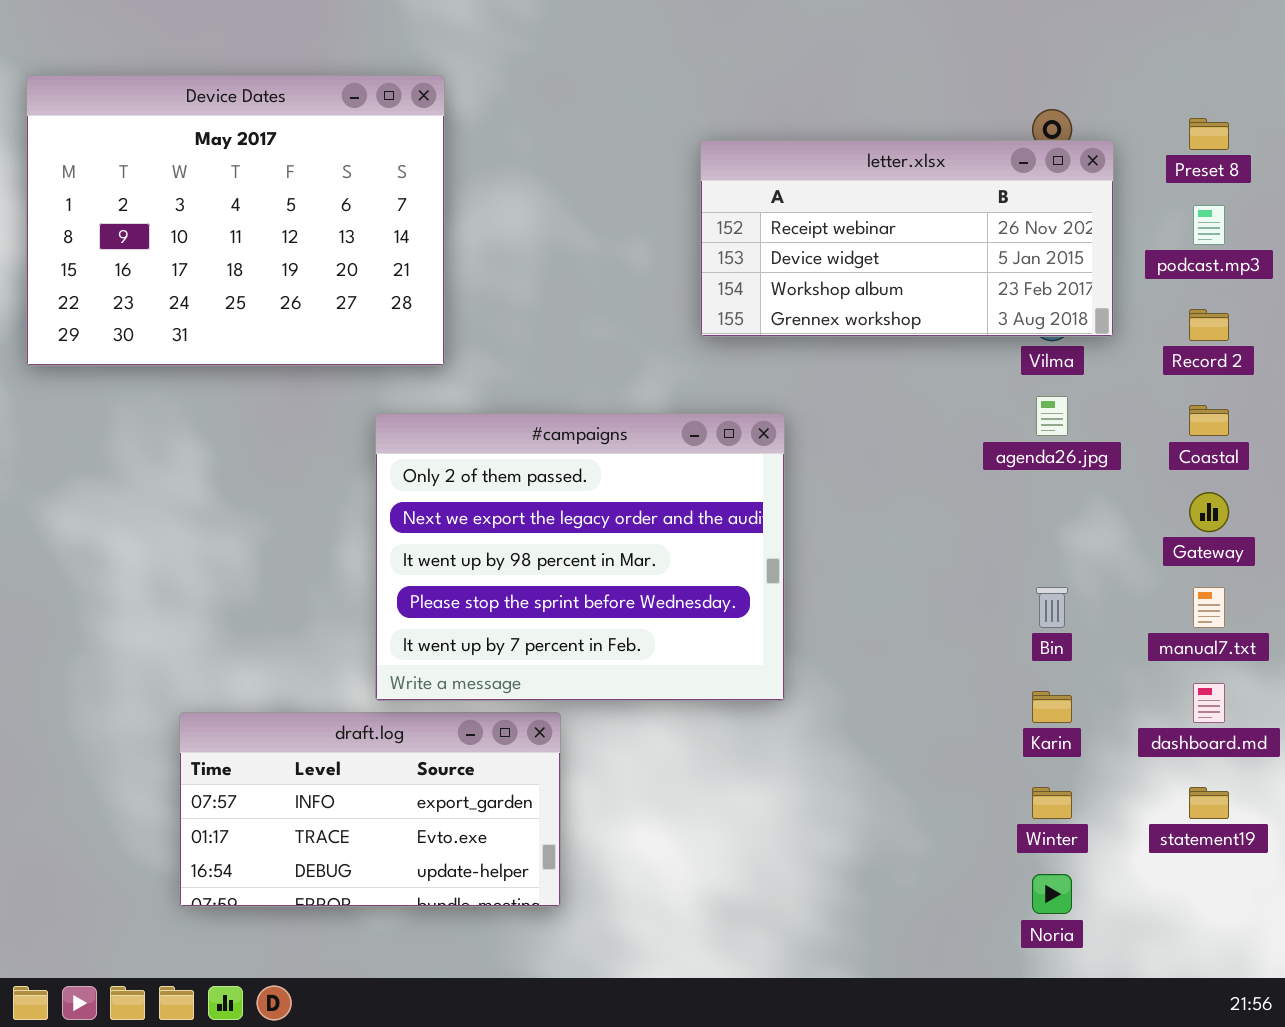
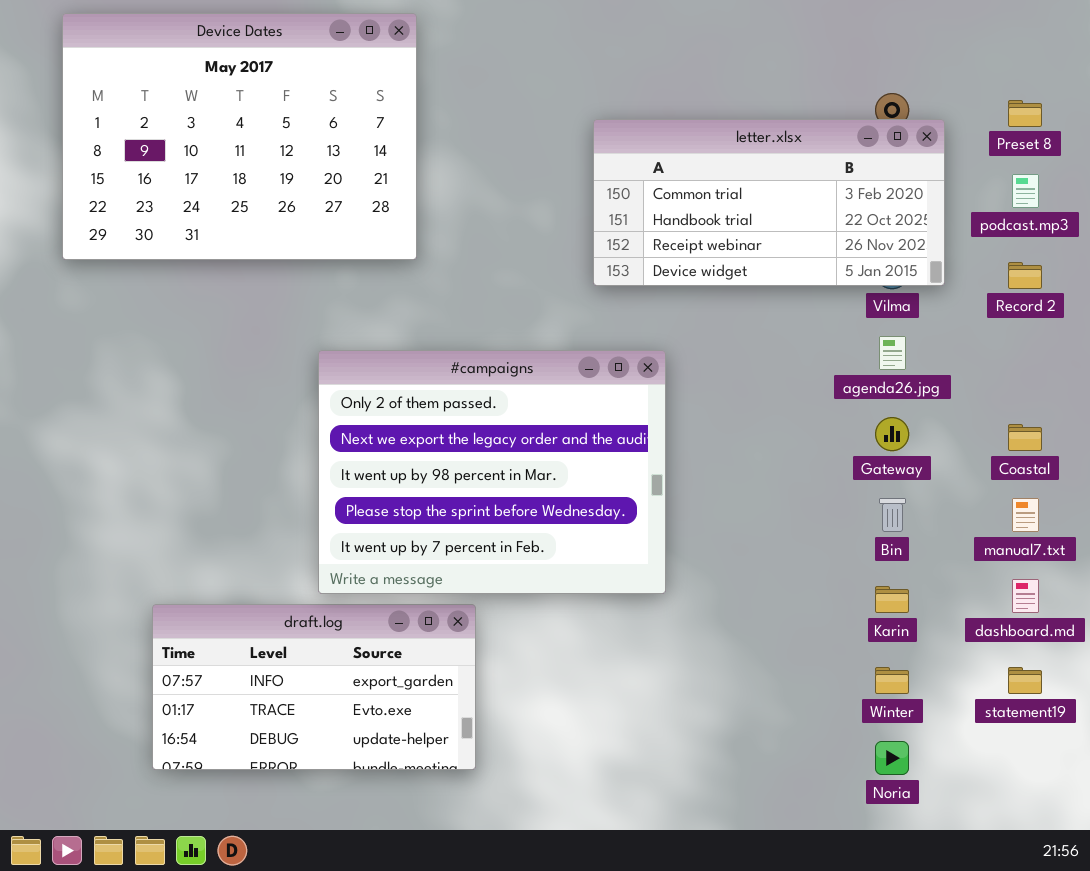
Device Dates: [26,75,445,366] -> [62,13,417,260], moved
letter.xlsx: [700,140,1114,337] -> [593,119,945,286], scrolled up 2 rows
Coastal: [1189,405,1229,436] -> [1008,424,1042,451], moved
Gateway: [1189,492,1229,532] -> [875,417,909,451], moved

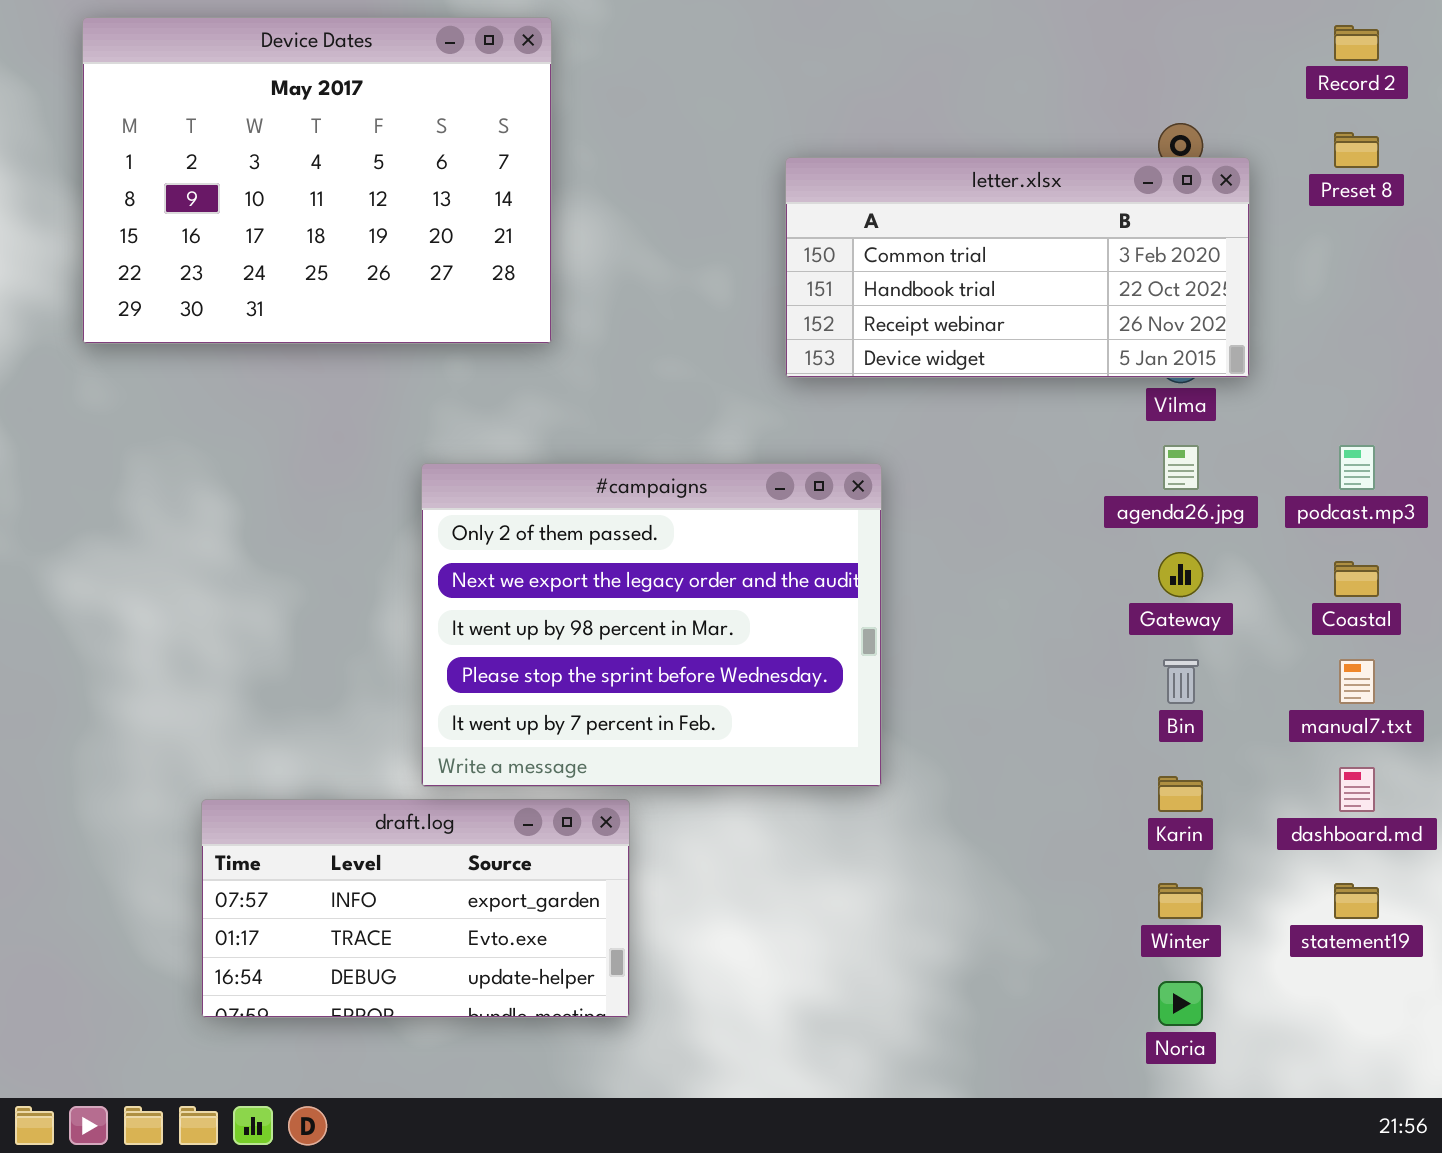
podcast.mp3: [1012,174,1039,208] -> [1339,445,1375,490], moved
Record 2: [1008,262,1042,289] -> [1334,25,1379,61], moved

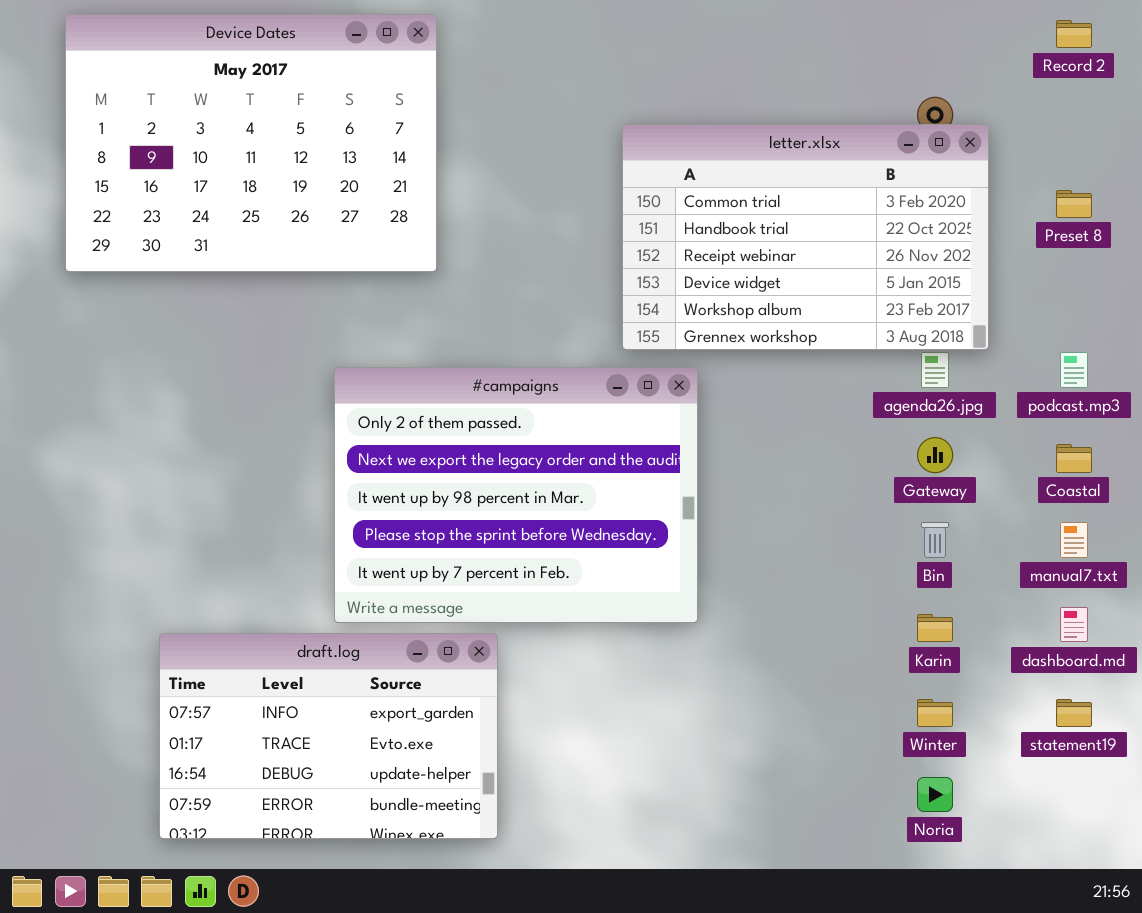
Preset 8: [1334,132,1379,168] -> [1056,190,1092,218], moved
letter.xlsx: [785,157,1250,378] -> [622,124,989,350], resized
draft.log: [201,799,630,1018] -> [159,633,498,839], resized

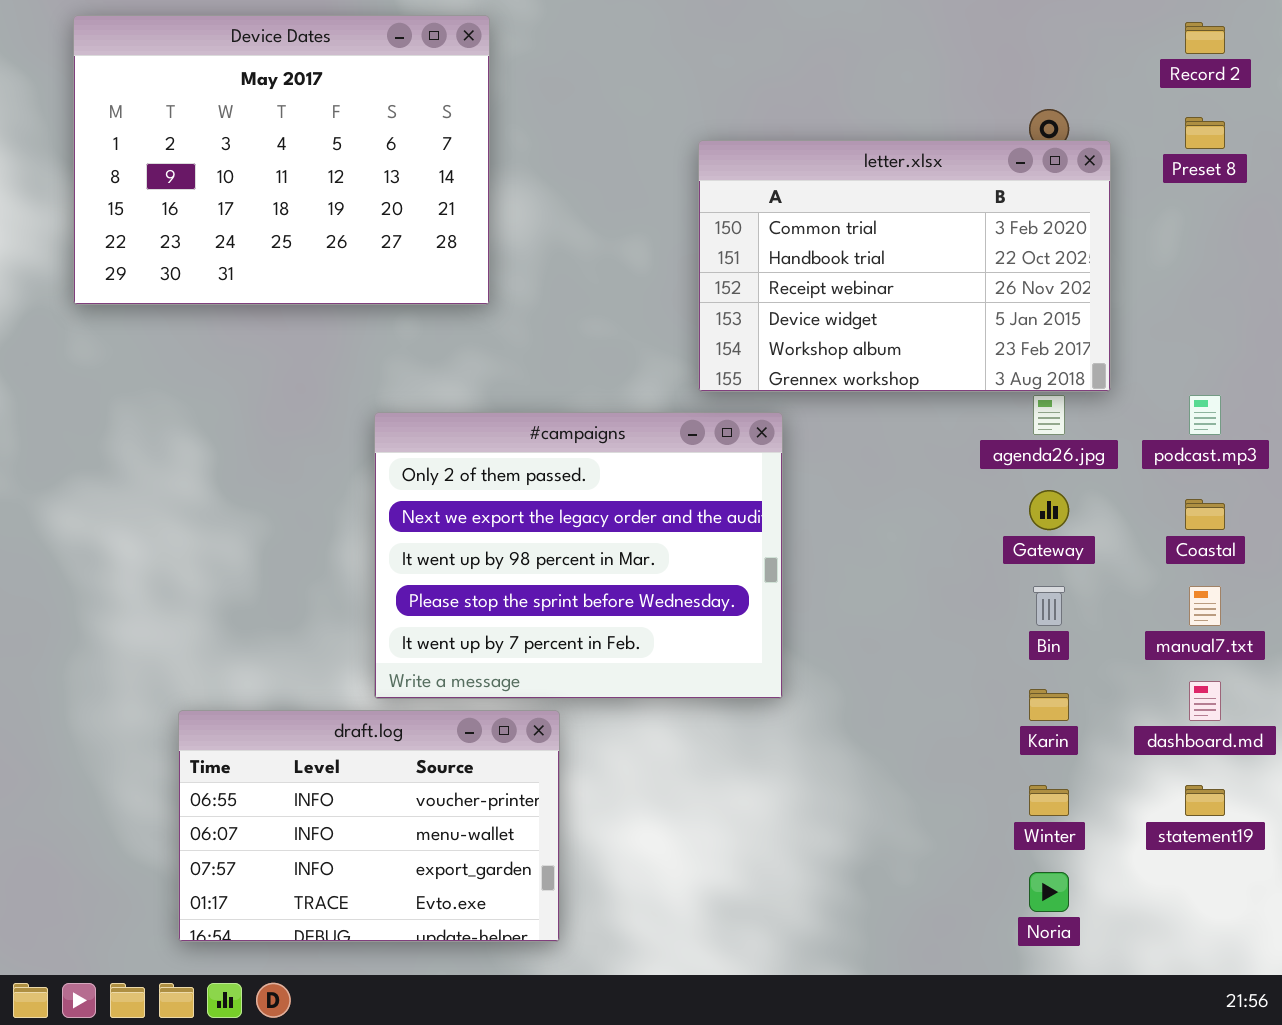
Preset 8: [1056,190,1092,218] -> [1185,117,1225,149], moved
draft.log: [159,633,498,839] -> [178,710,560,942], scrolled up 2 rows

